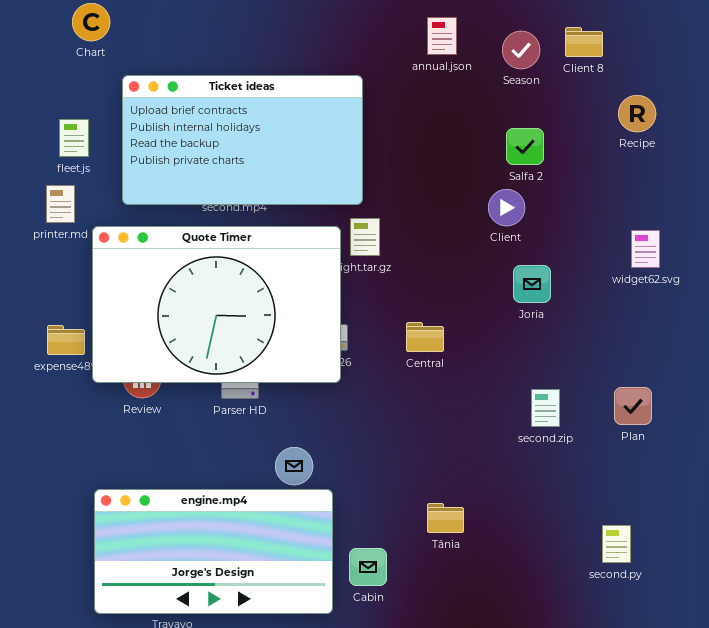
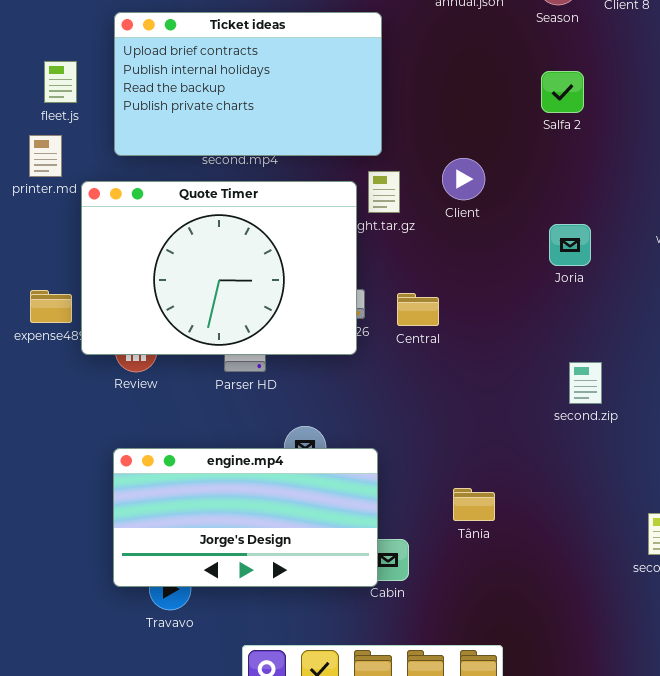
Client: [488,189,525,226] -> [442,158,485,200], moved
Central: [406,322,444,352] -> [397,293,439,326], moved
engine.mp4: [94,489,333,614] -> [113,448,378,587], moved

